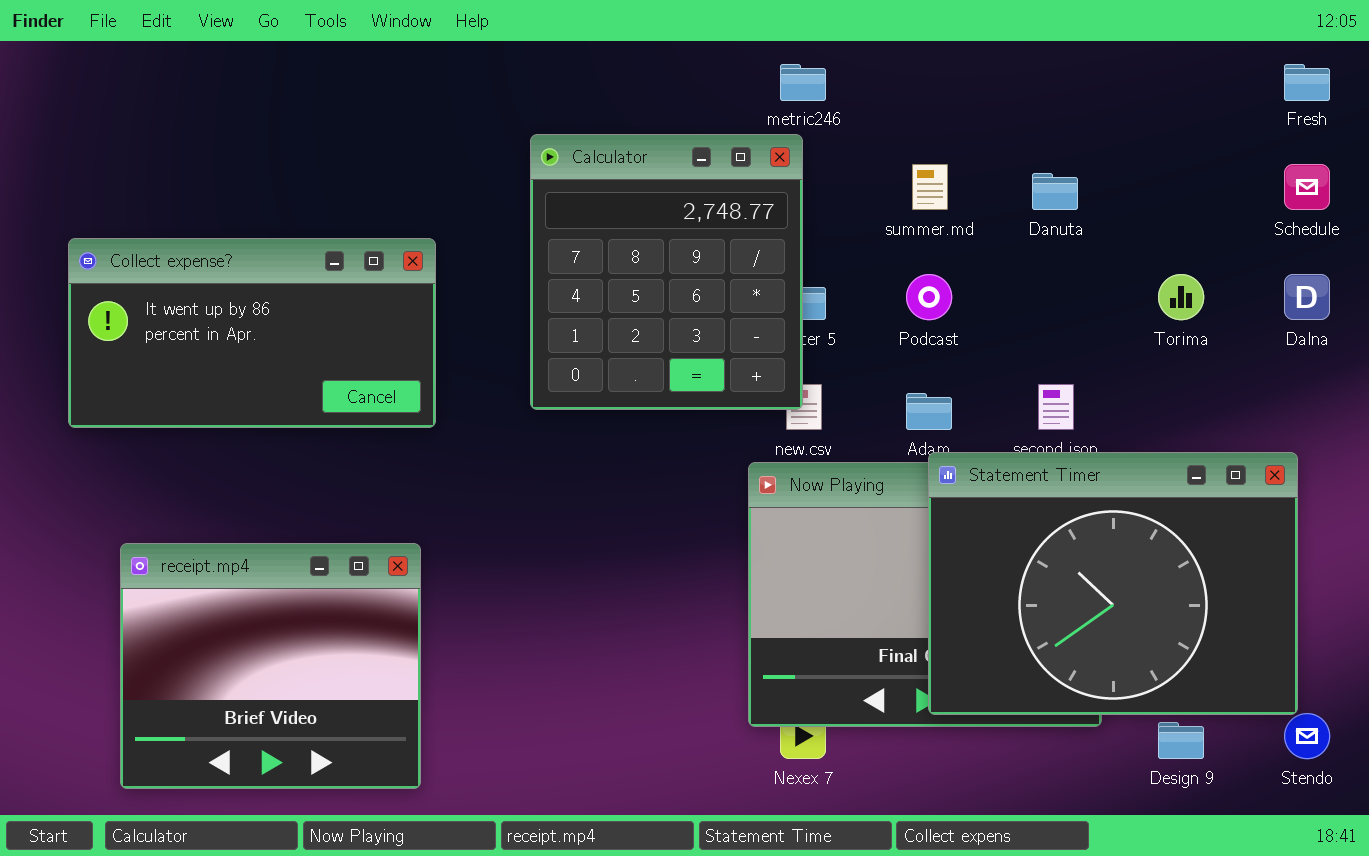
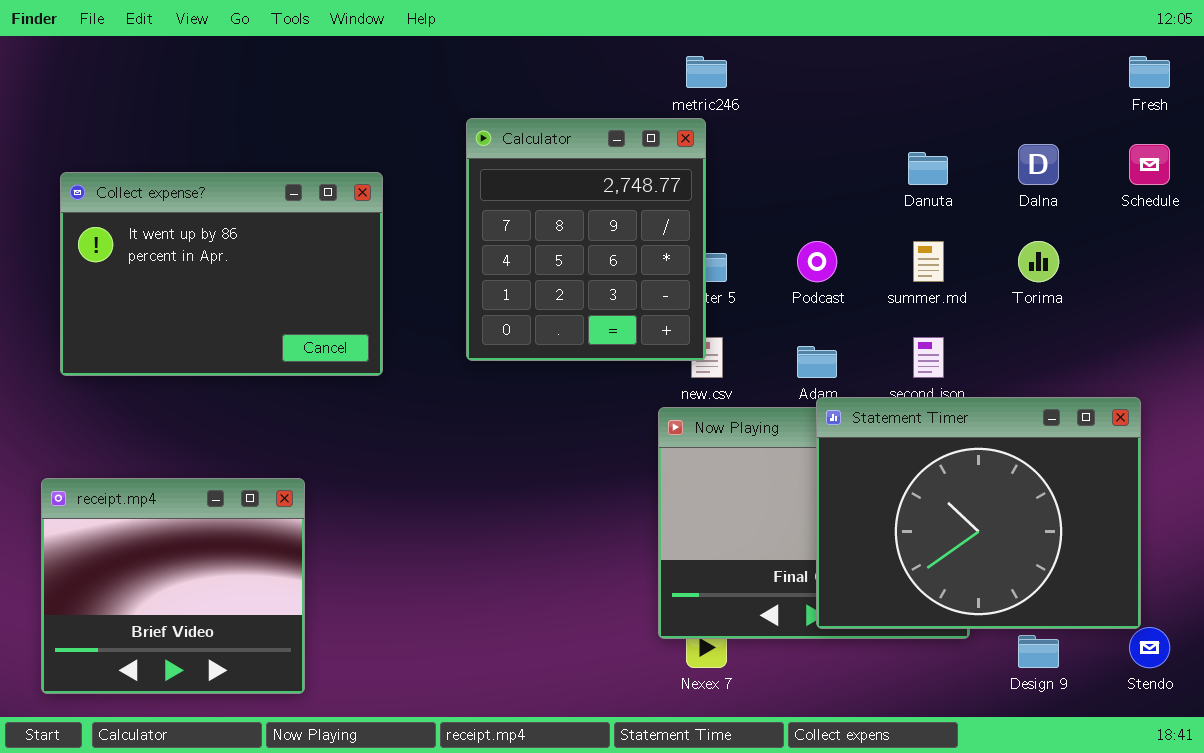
summer.md: [912,164,948,210] -> [913,241,944,282], moved
Collect expense?: [68,238,436,428] -> [60,172,383,376], resized
Dalna: [1284,274,1330,320] -> [1018,144,1059,185], moved
receipt.mp4: [120,543,421,789] -> [41,478,305,694], moved

